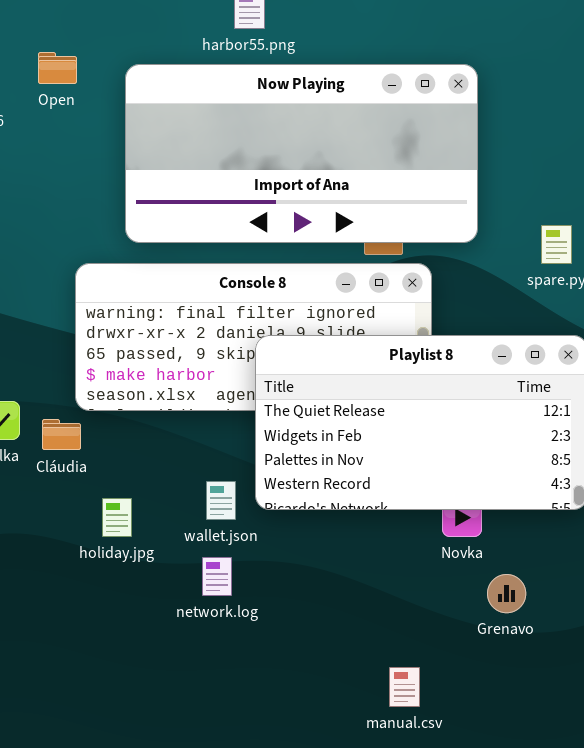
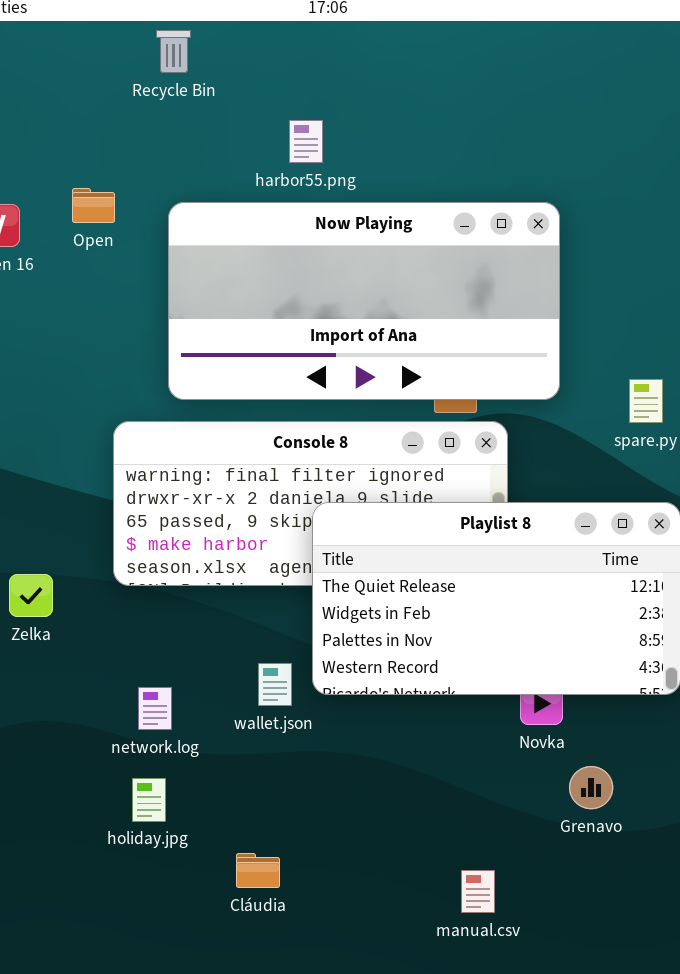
Cláudia: [42,419,81,450] -> [236,853,280,888], moved
holiday.jpg: [102,498,132,537] -> [132,778,166,822], moved
network.log: [202,557,232,596] -> [138,687,172,730], moved

